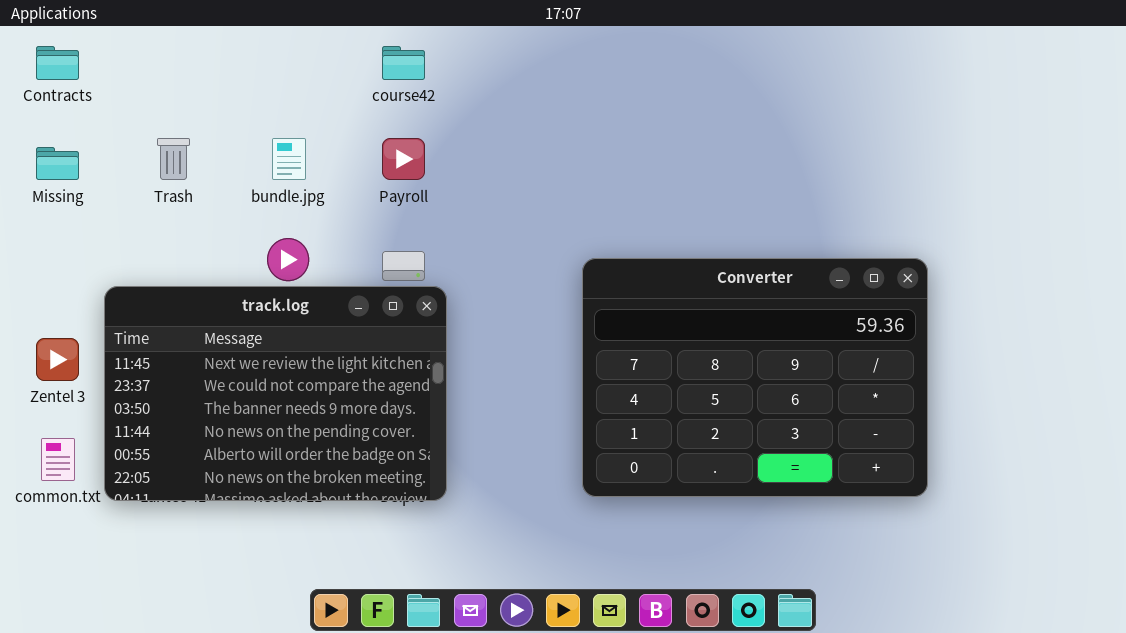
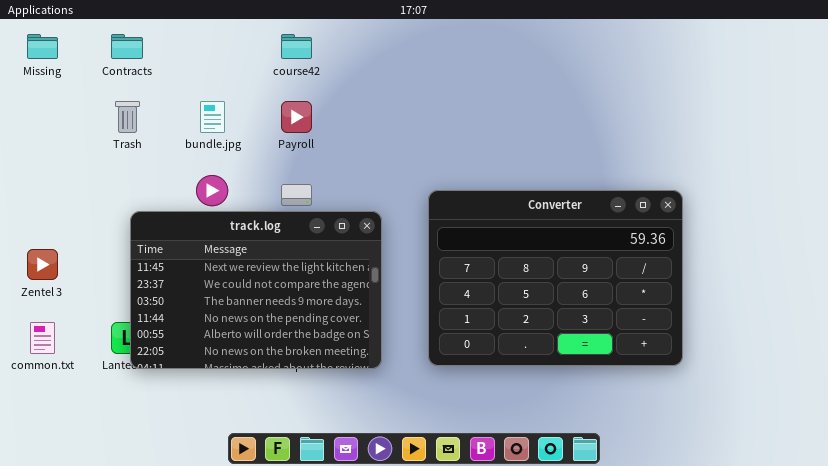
Contracts: [36,46,79,80] -> [111,34,143,59], moved
Missing: [36,147,79,180] -> [27,34,58,59], moved
track.log: [104,286,447,501] -> [130,211,382,369], moved

